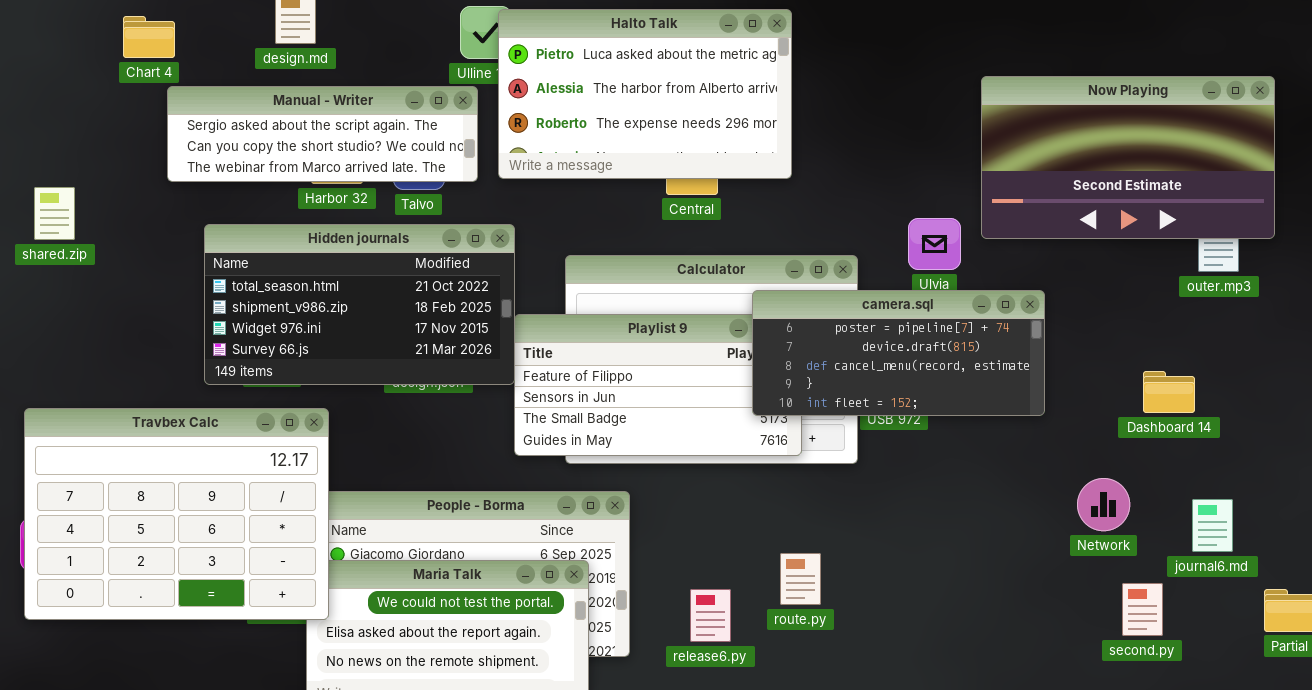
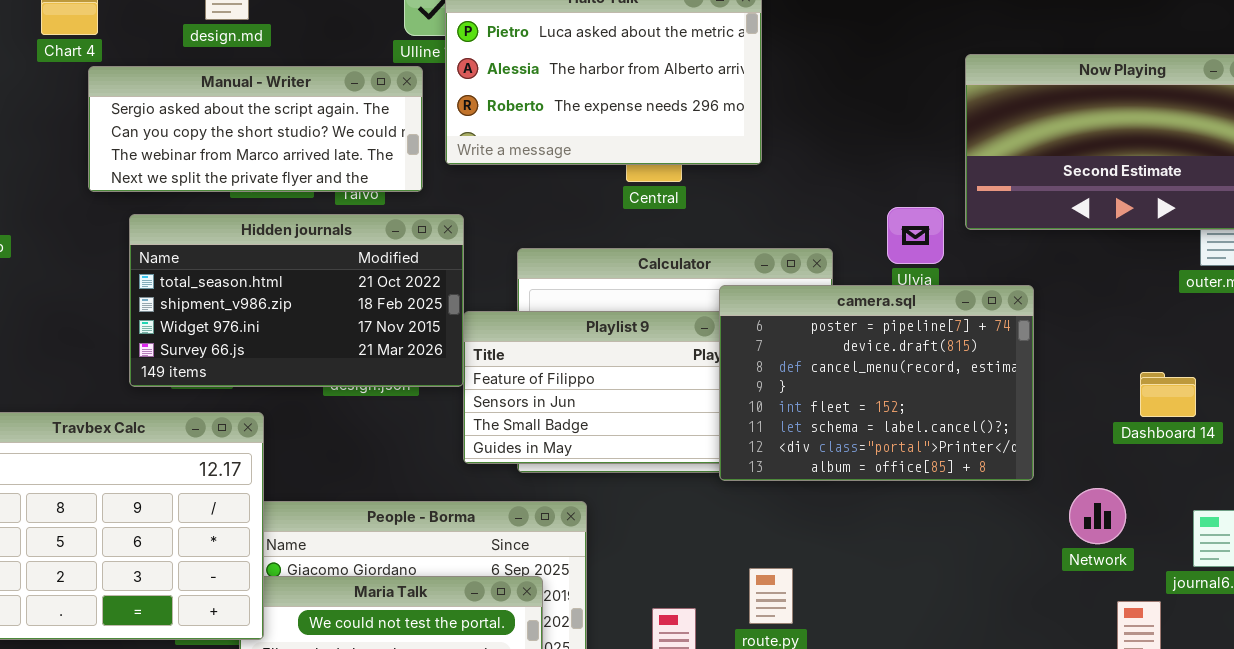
Manual - Writer: [167,86,478,182] -> [88,66,423,192], resized
camera.sql: [752,290,1045,416] -> [719,285,1034,481], resized

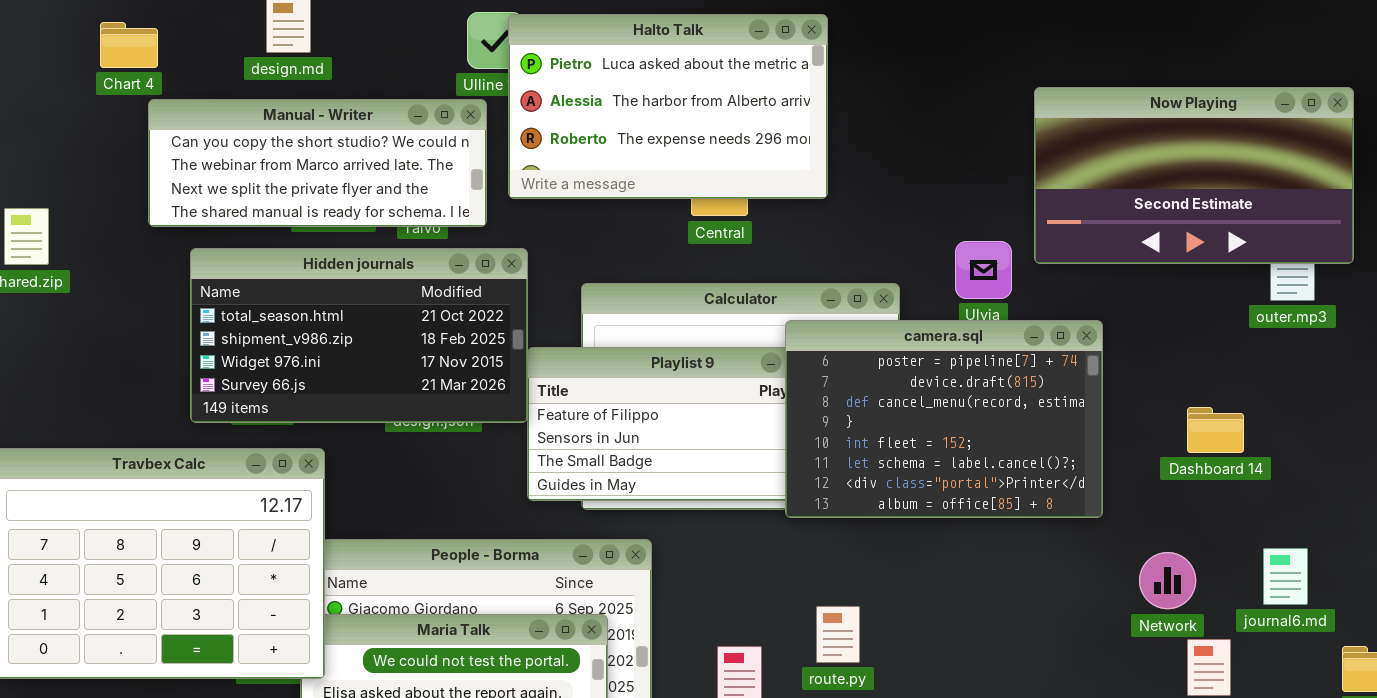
Manual - Writer: [88,66,423,192] -> [148,99,487,227], scrolled down 1 row
Dashboard 14: [1140,372,1196,417] -> [1187,407,1244,453], moved
Network: [1069,488,1126,544] -> [1139,552,1196,609], moved

